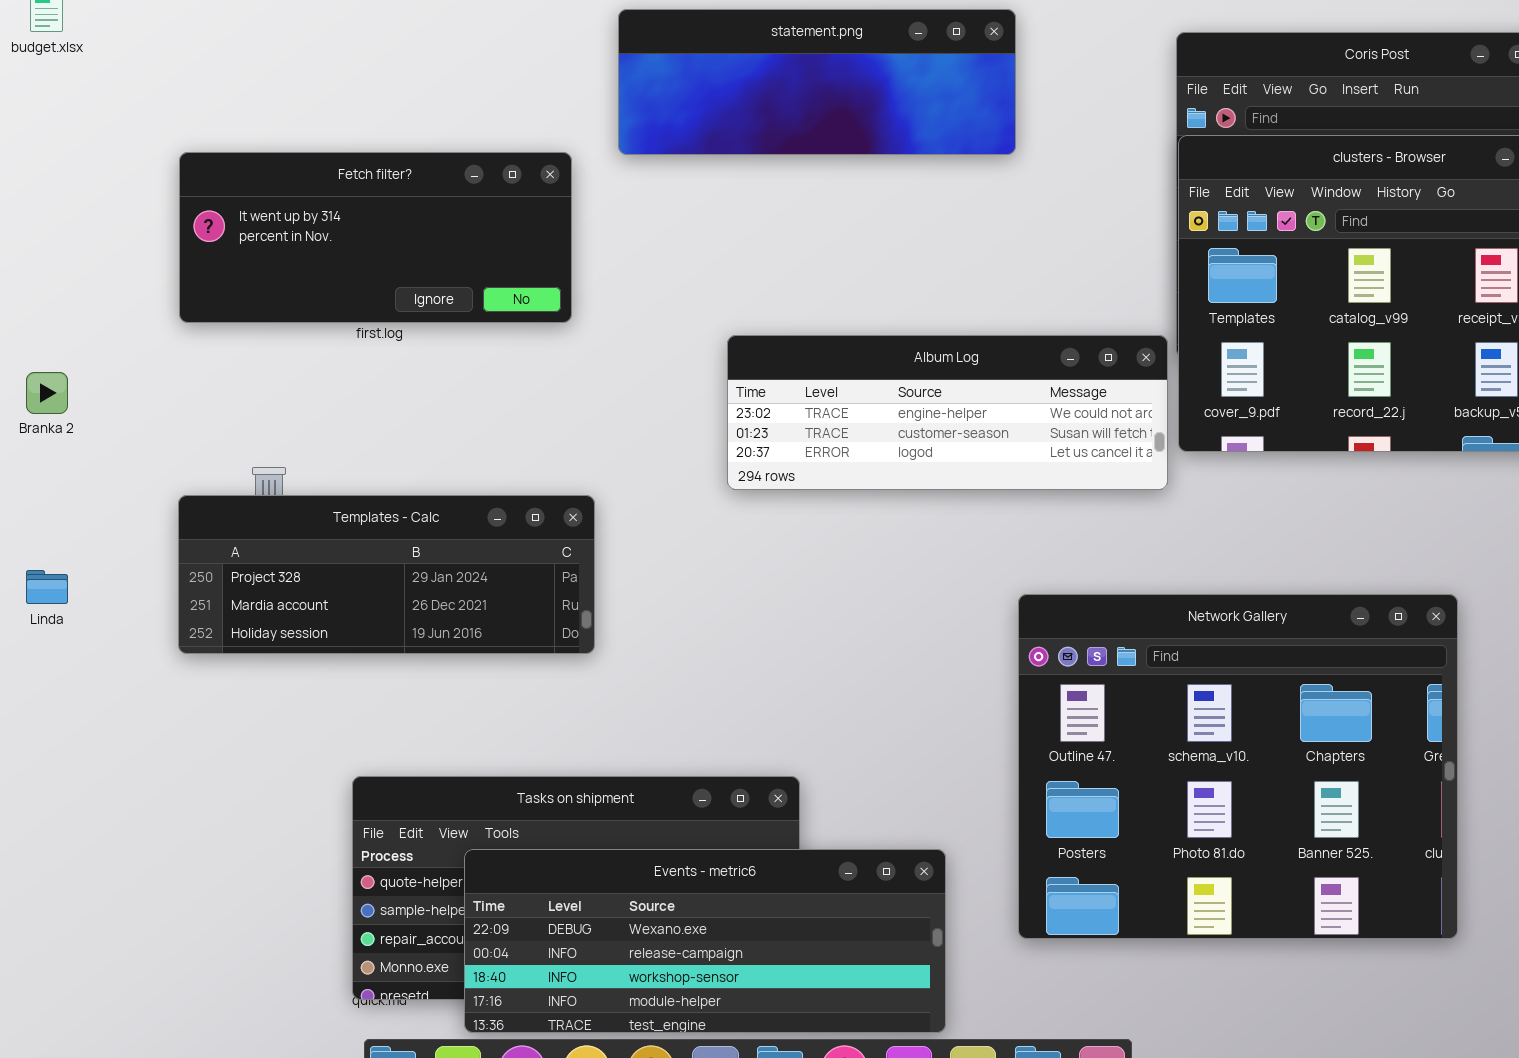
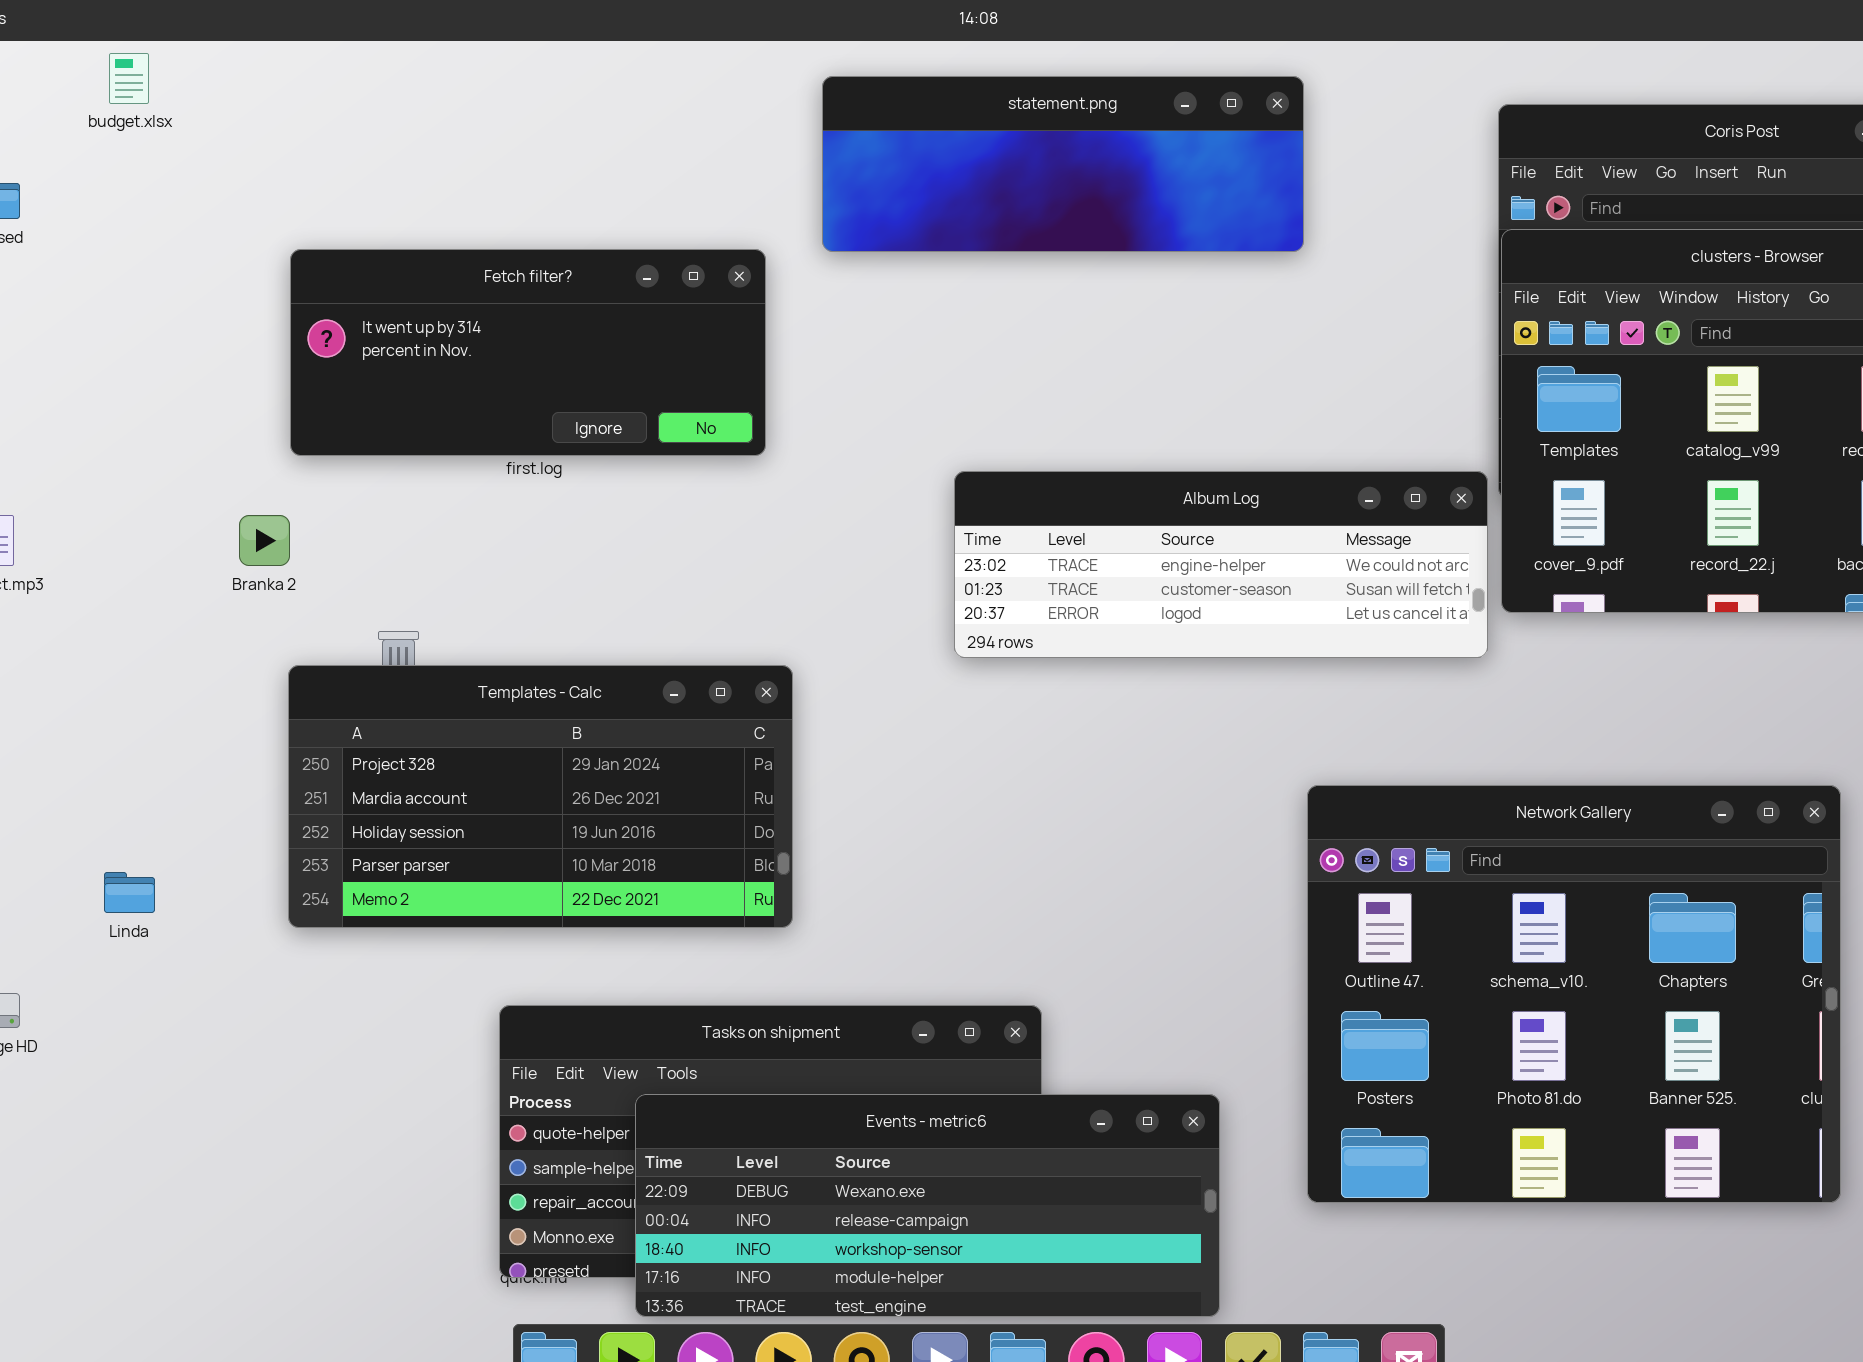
Branka 2: [26,372,68,414] -> [239,515,290,566], moved
Templates - Calc: [178,495,595,654] -> [288,665,793,928], resized
Linda: [26,570,68,604] -> [104,872,155,913], moved

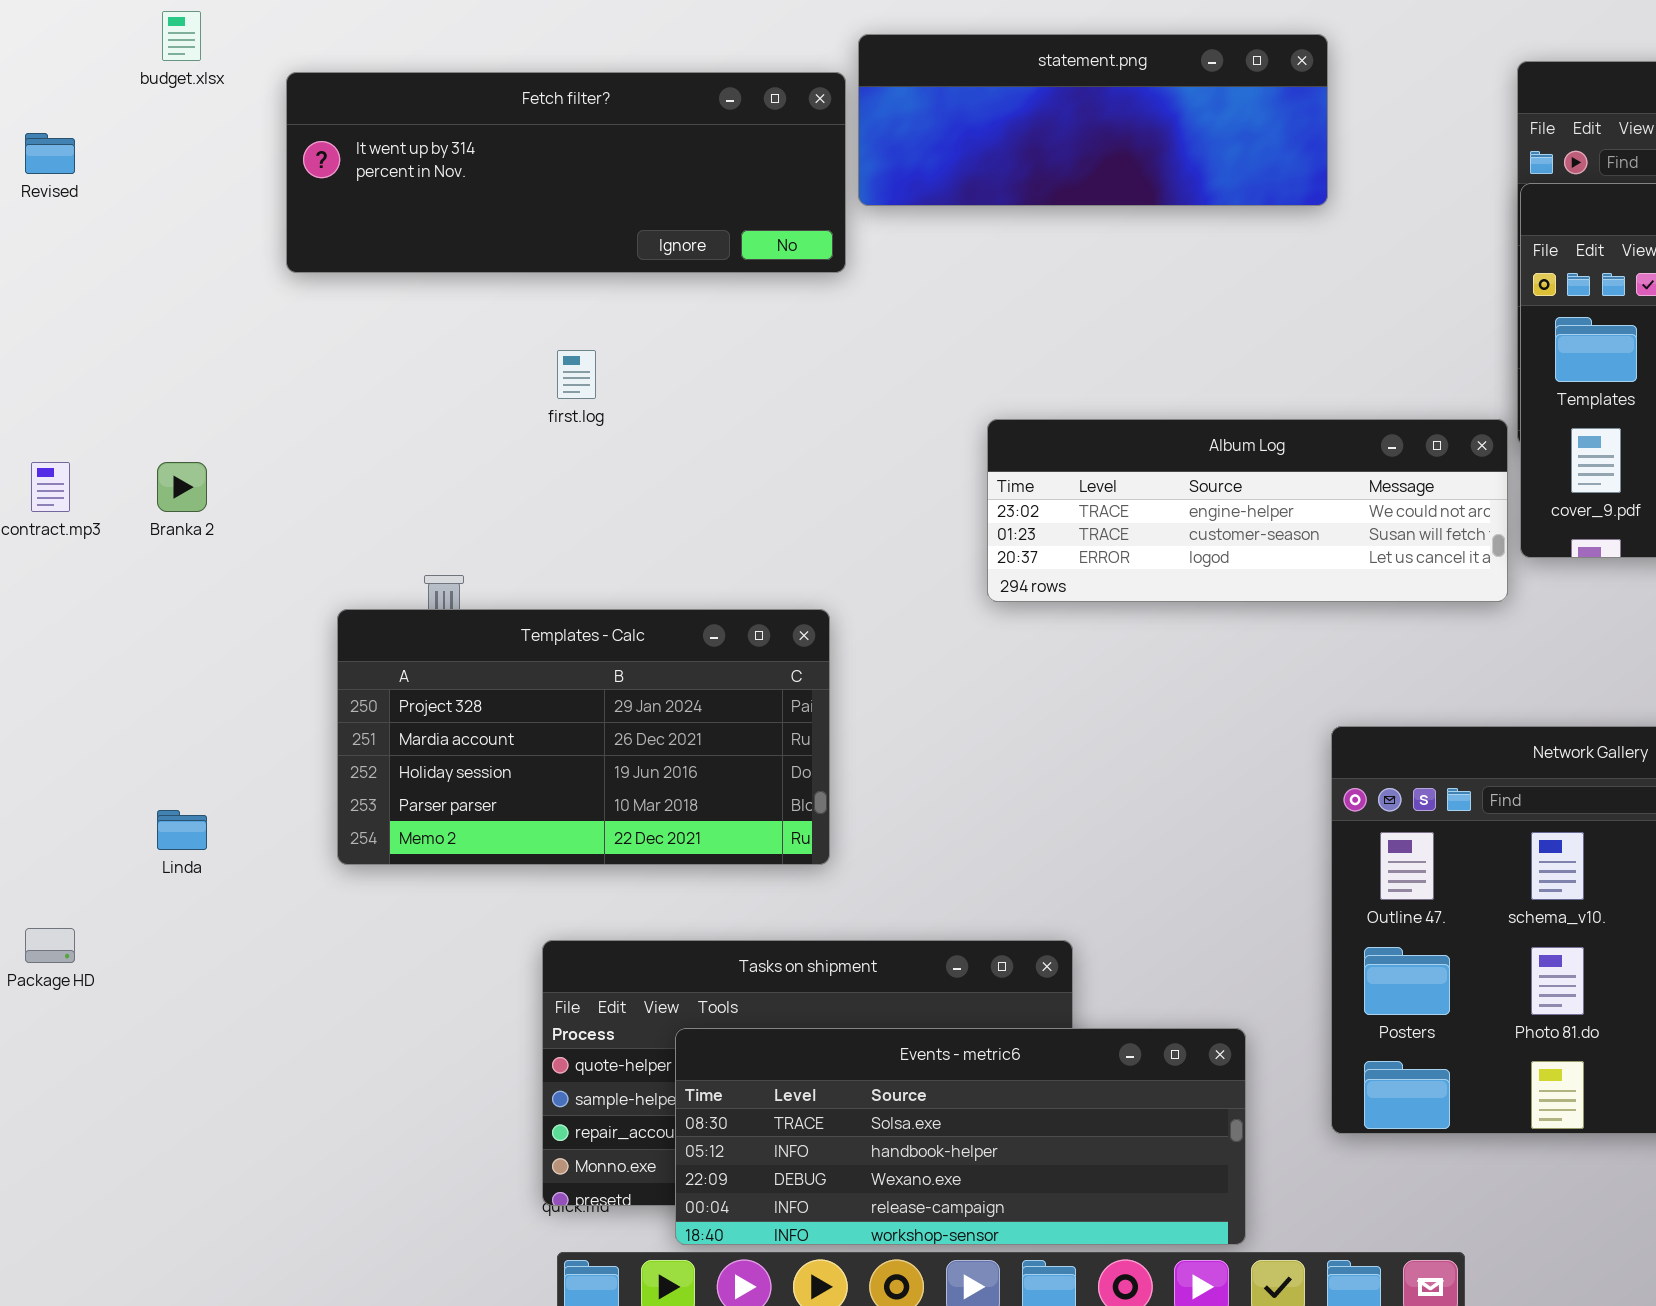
Fetch filter?: [290,249,766,456] -> [286,72,846,273], moved, resized
Branka 2: [239,515,290,566] -> [157,462,207,512], moved
Events - metric6: [635,1094,1220,1317] -> [675,1028,1246,1245], scrolled up 2 rows

